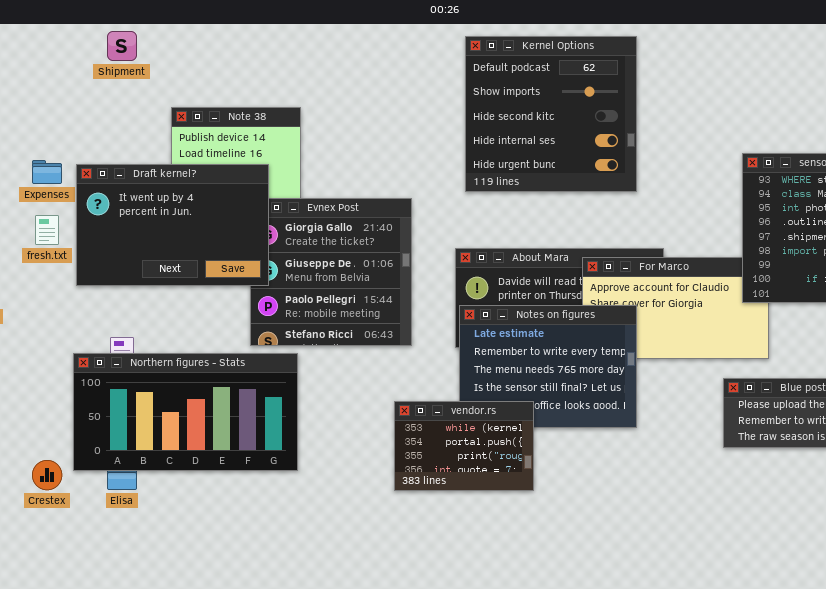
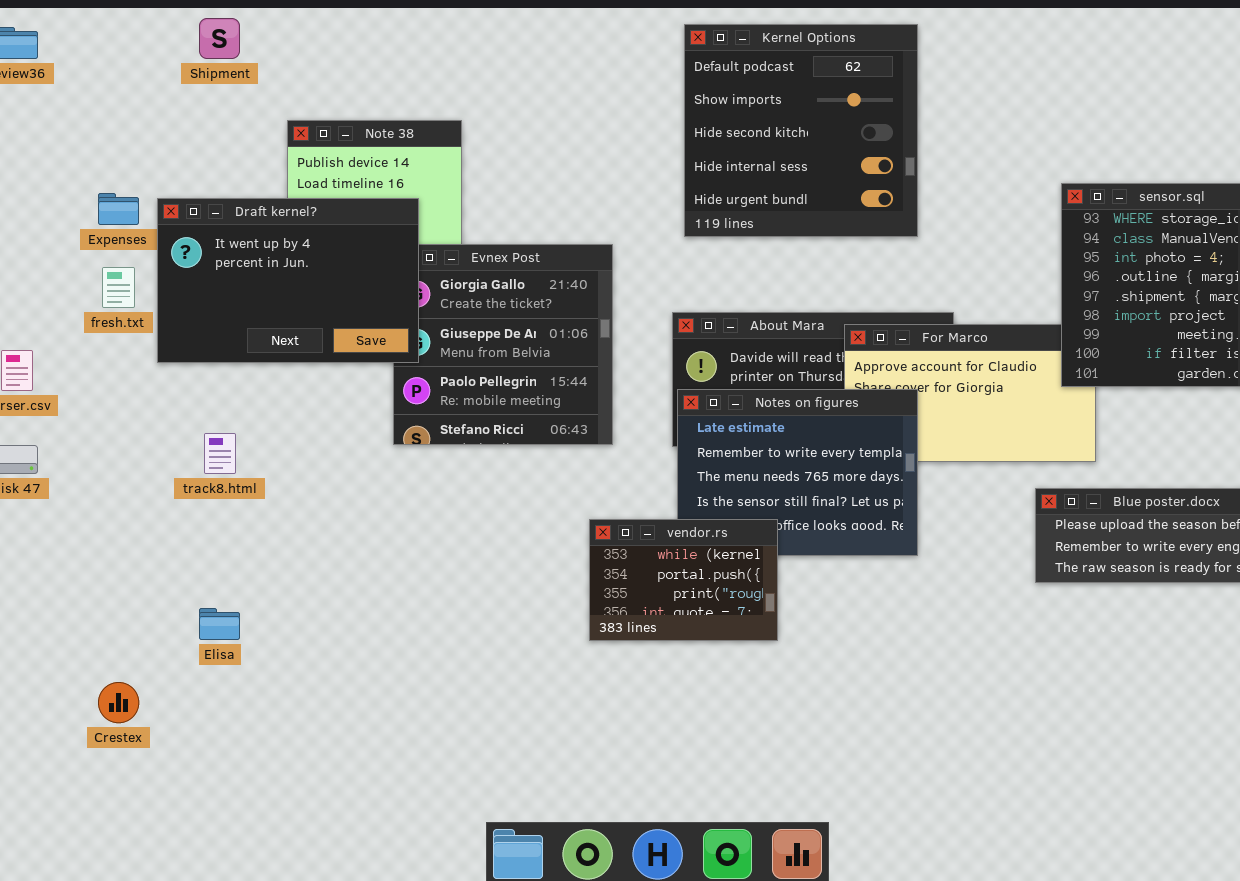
Northern figures - Stats: [73,353,298,471] -> none, closed
Crestex: [32,460,62,490] -> [98,682,139,723], moved

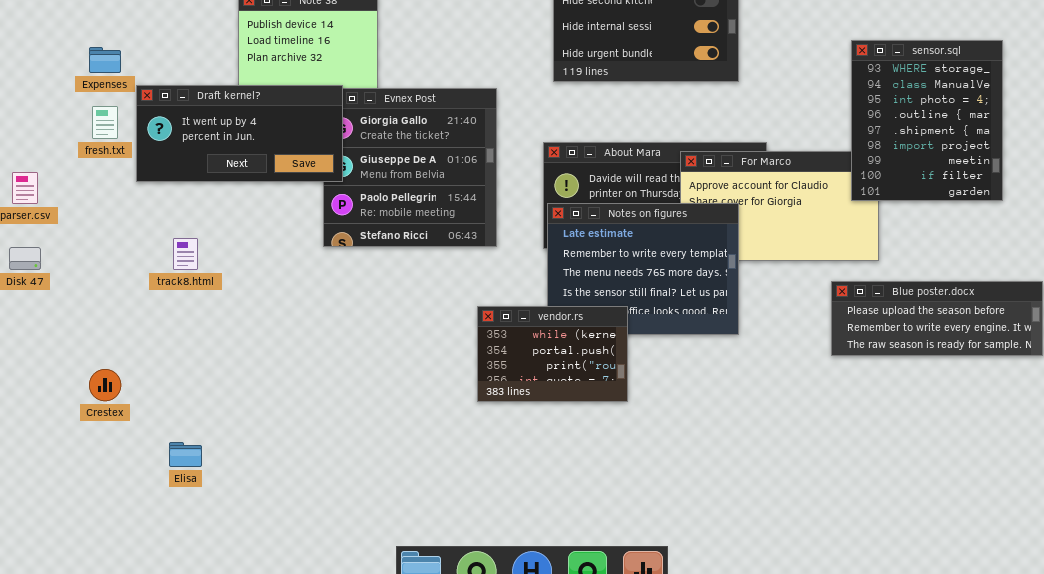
Draft kernel?: [157,198,419,363] -> [136,85,343,182], resized
Elisa: [199,608,240,640] -> [169,442,202,467], moved
Crestex: [98,682,139,723] -> [89,369,121,401], moved

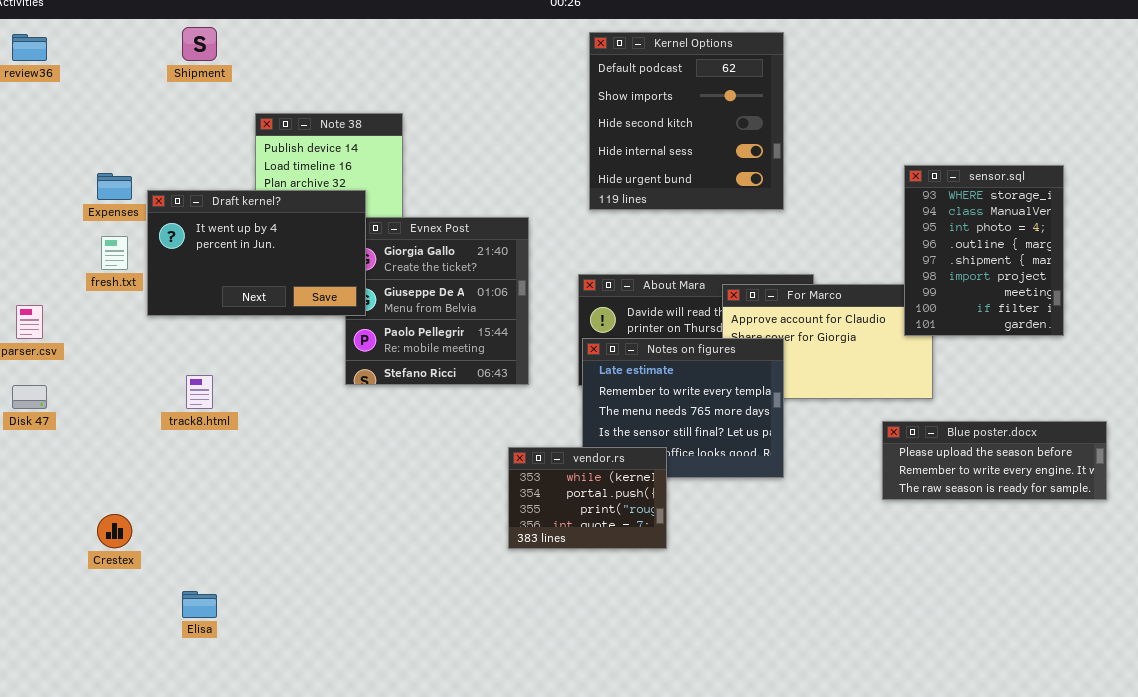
Draft kernel?: [136,85,343,182] -> [147,190,366,316], resized

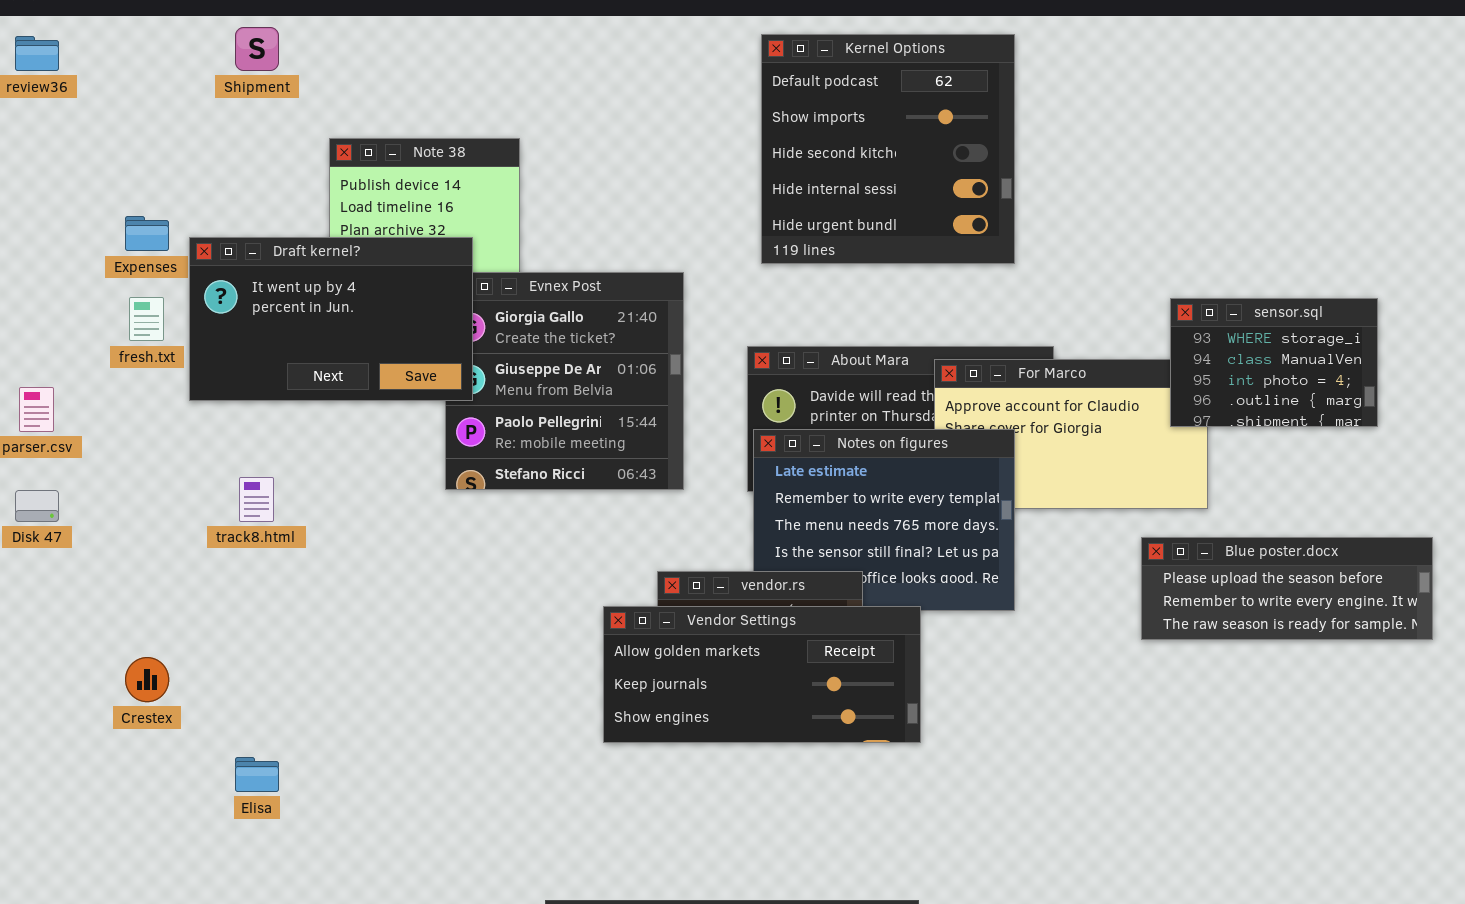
sensor.sql: [904,165,1064,336] -> [1170,298,1378,427], resized
Vendor Settings: none -> [603,606,921,743], opened

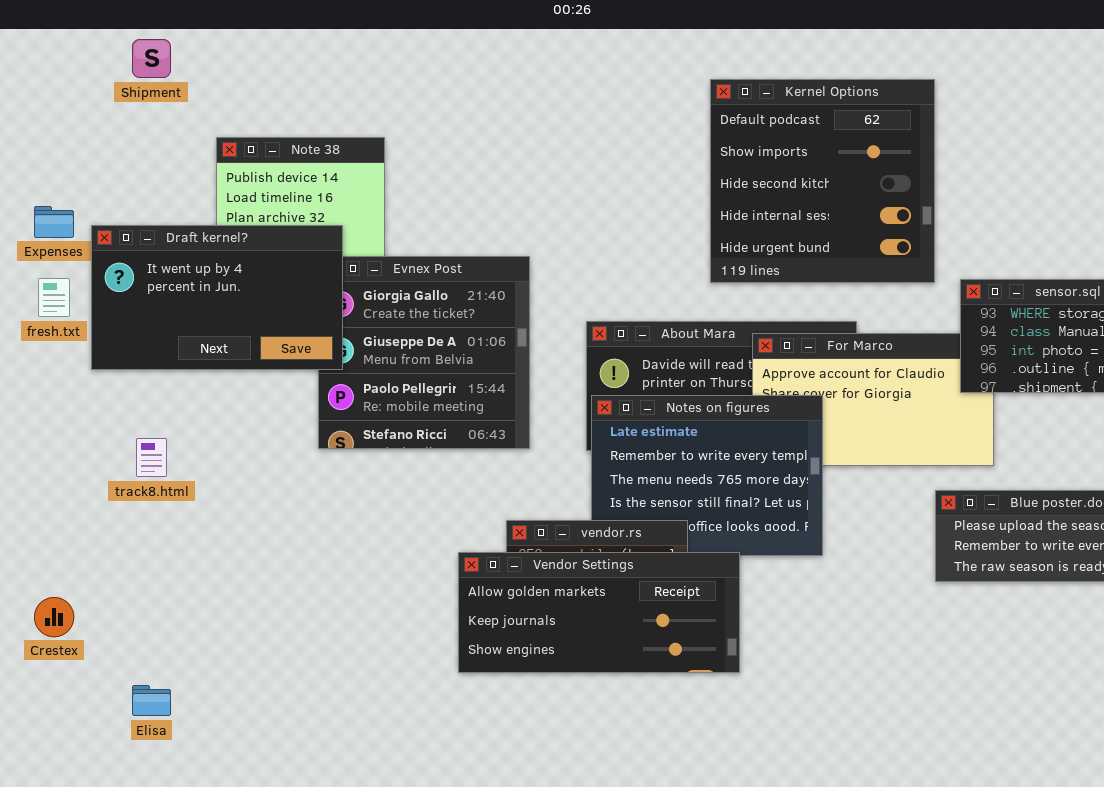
Kernel Options: [761,34,1015,264] -> [710,79,935,283], moved

